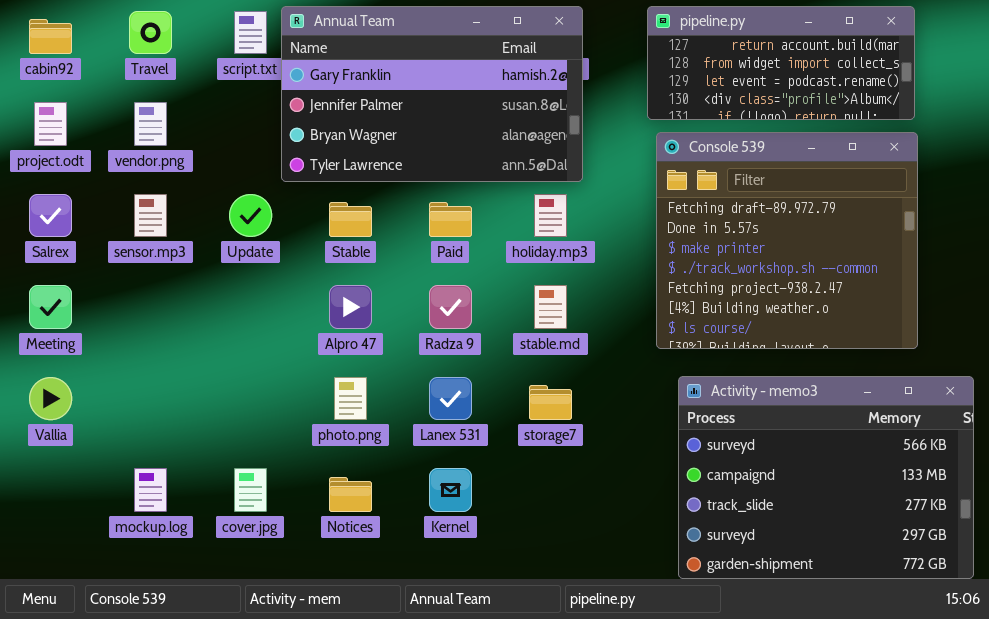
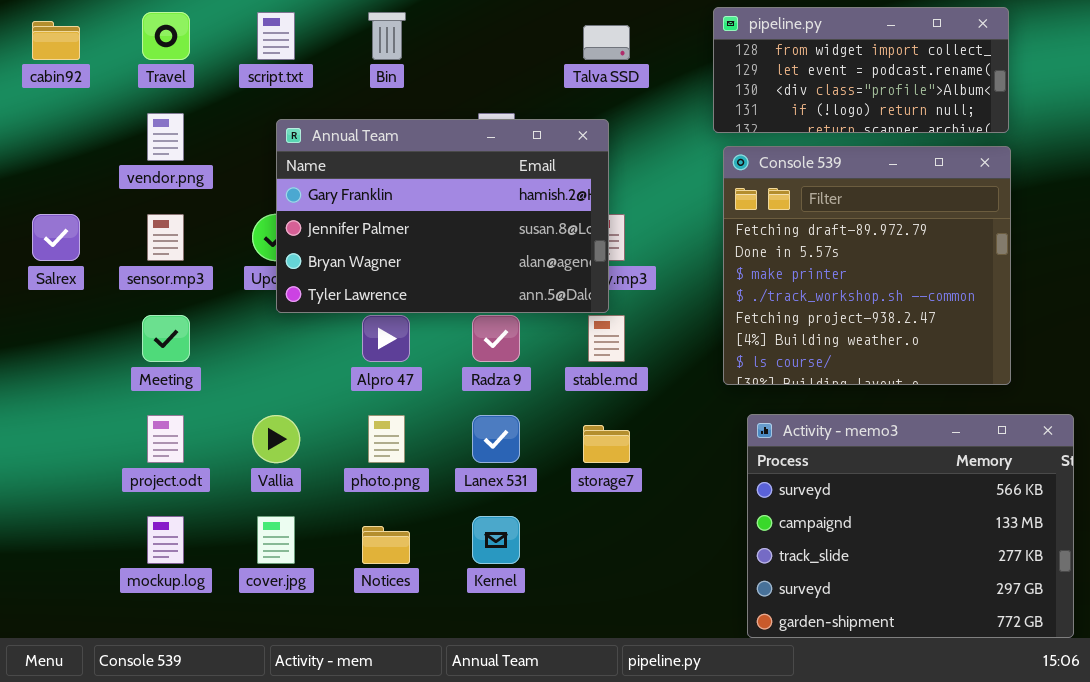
Annual Team: [281,6,583,182] -> [276,119,609,313], moved
pipeline.py: [647,6,915,120] -> [713,7,1009,133], scrolled down 1 row
project.odt: [34,102,67,146] -> [147,415,184,463], moved
Meeting: [29,285,72,329] -> [142,315,190,362], moved
Vallia: [29,377,72,420] -> [252,415,300,463], moved

